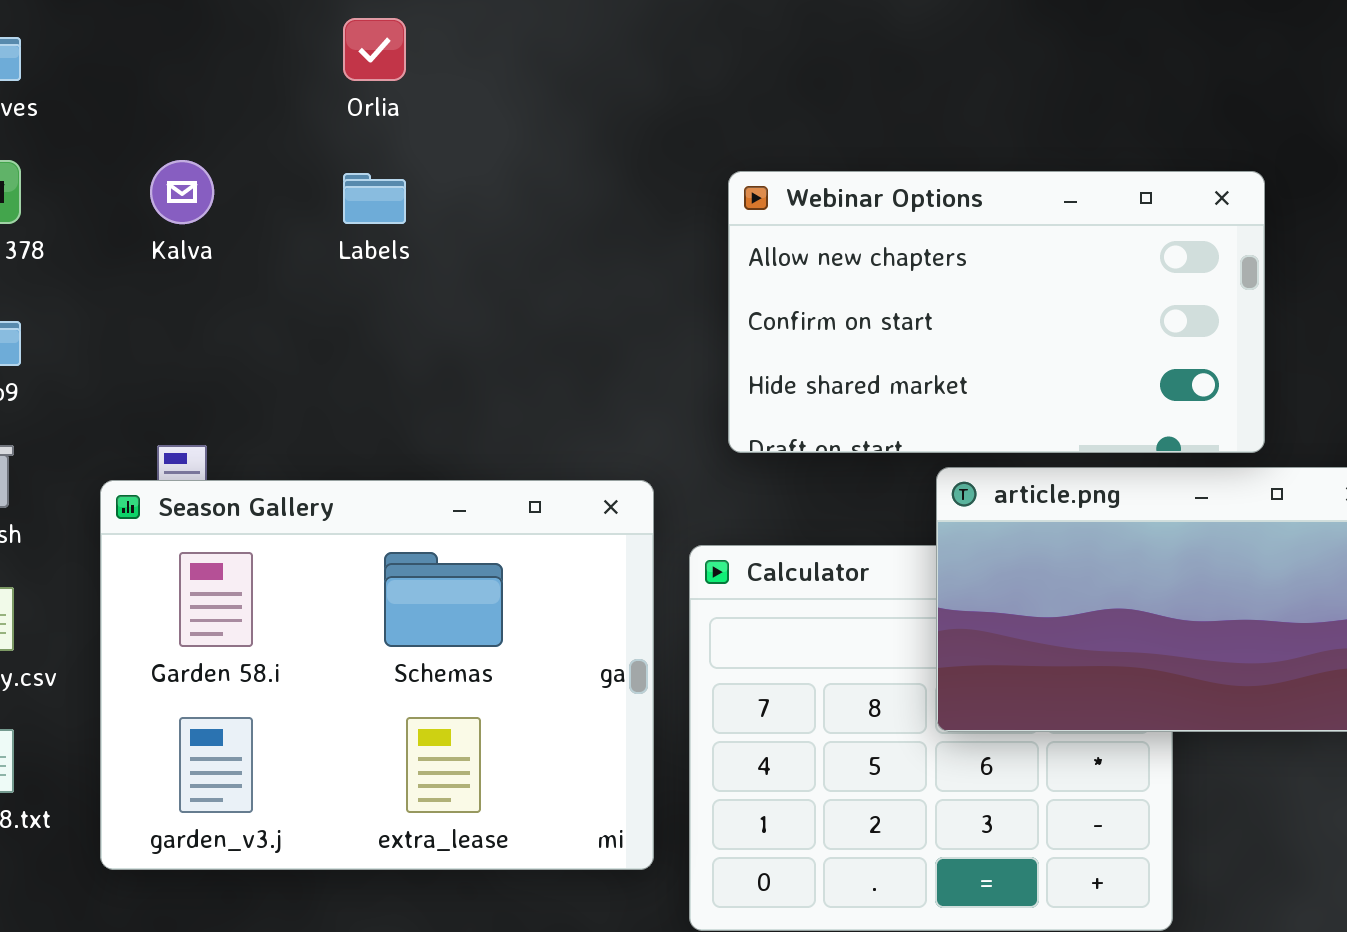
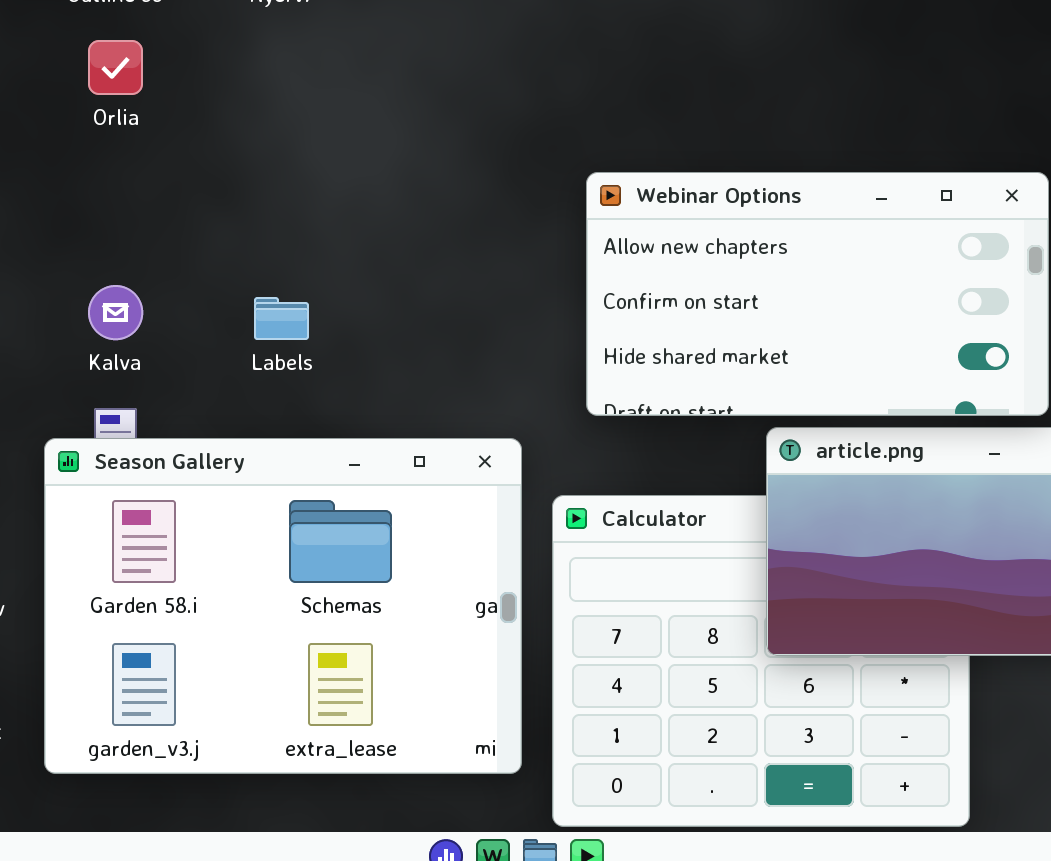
Orlia: [343,18,406,81] -> [88,40,143,95], moved
Kalva: [150,160,214,224] -> [88,285,143,340], moved
Labels: [343,173,406,224] -> [254,297,309,340], moved

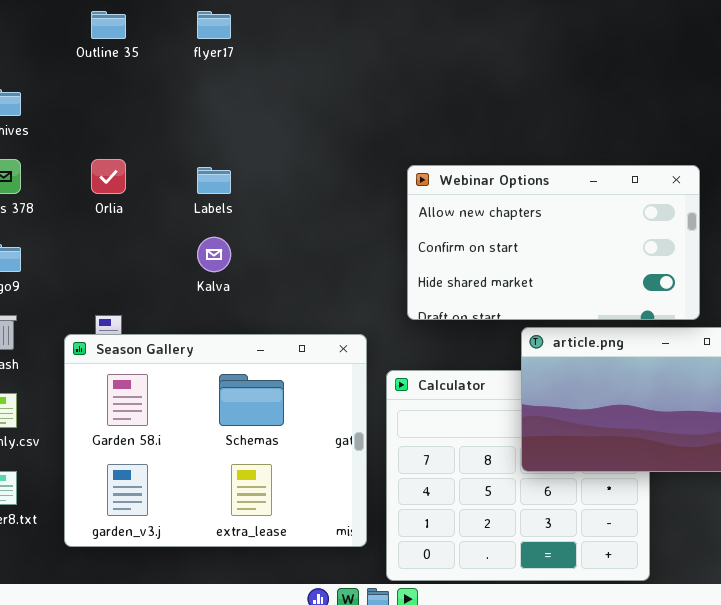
Orlia: [88,40,143,95] -> [91,159,126,194], moved
Kalva: [88,285,143,340] -> [197,237,231,272], moved
Labels: [254,297,309,340] -> [197,167,231,194], moved

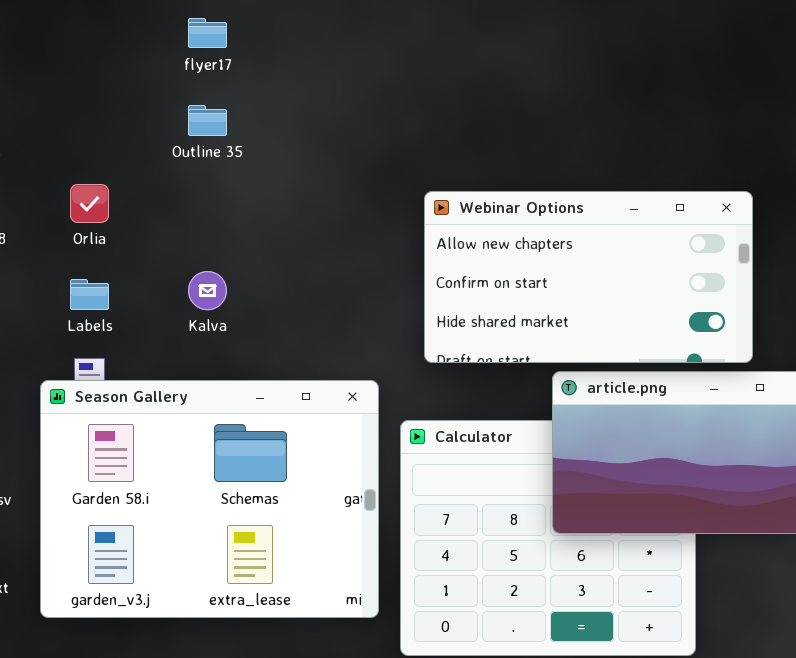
Outline 35: [91,11,126,39] -> [188,105,227,136], moved
Labels: [197,167,231,194] -> [70,279,109,310], moved

